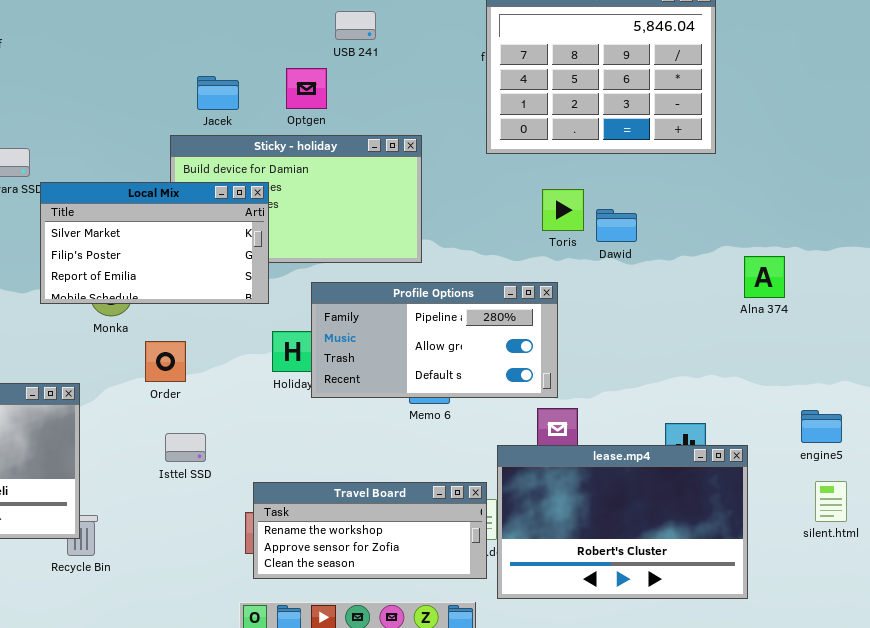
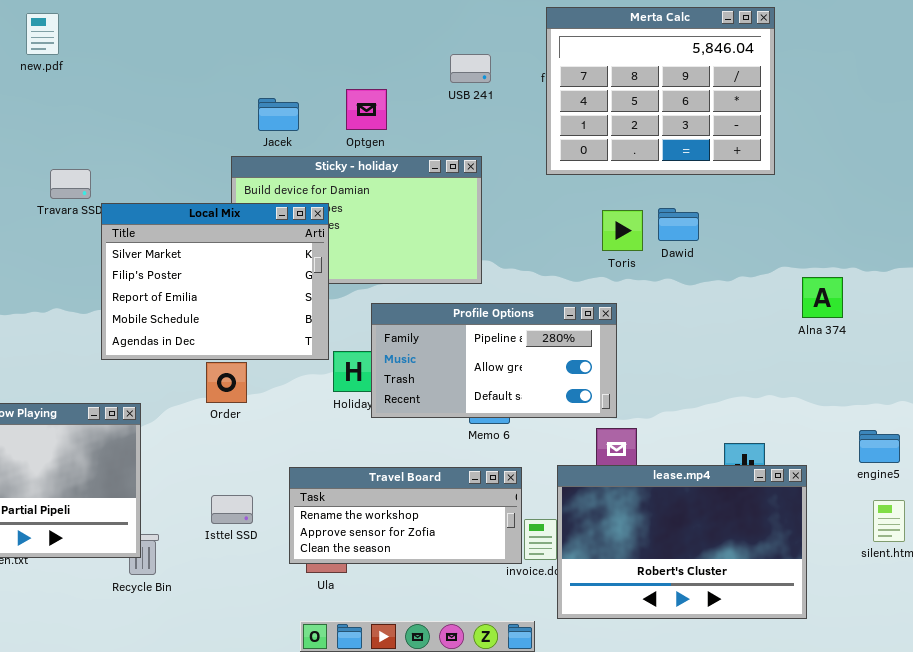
USB 241: [335,11,376,40] -> [450,54,491,83], moved
Local Mix: [40,182,269,304] -> [101,203,329,360], resized
Dawid: [596,209,637,242] -> [658,208,699,241], moved
Isttel SSD: [165,433,206,462] -> [211,495,253,524], moved
Travel Board: [253,482,487,579] -> [289,467,522,564], moved

